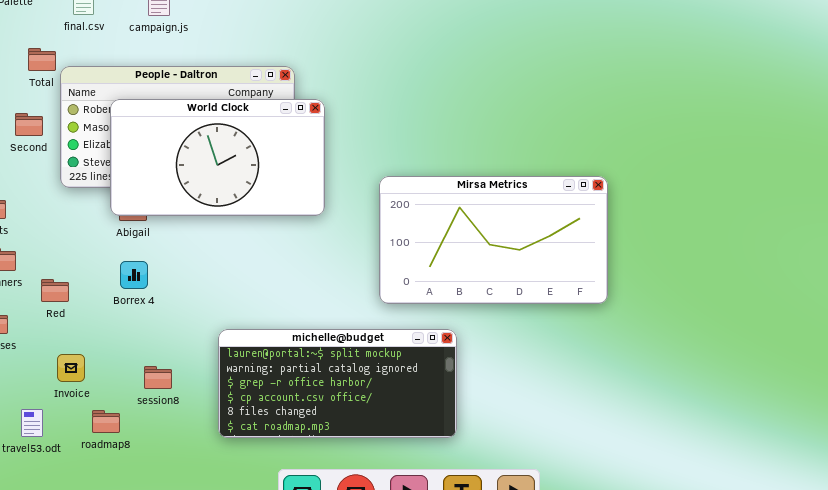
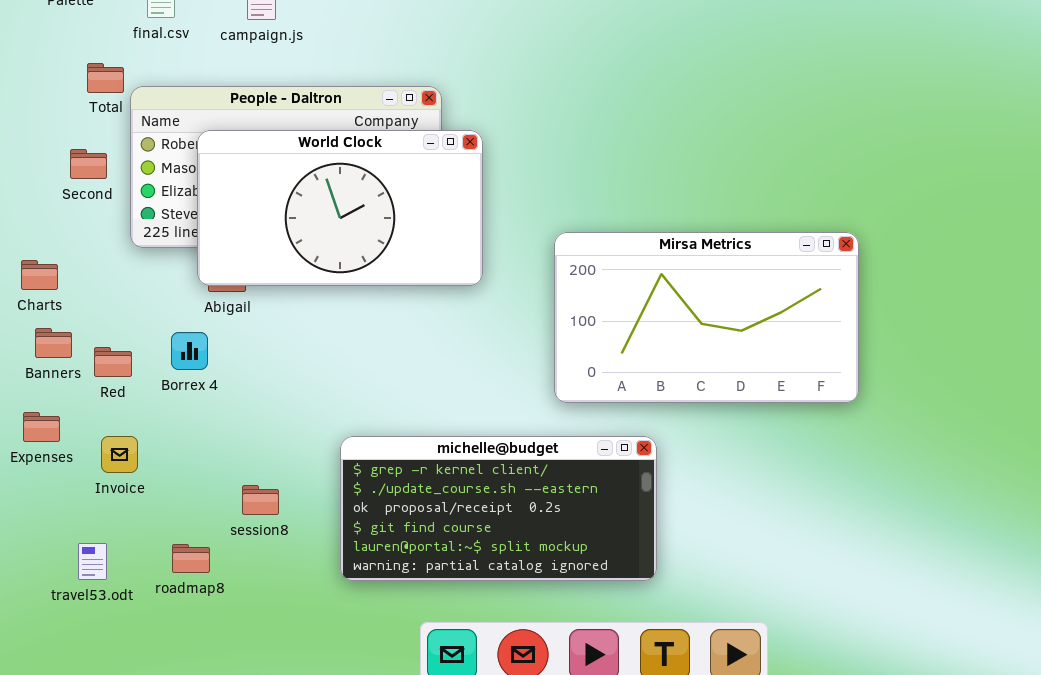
Borrex 4: [120,261,148,289] -> [171,332,208,370], moved
Red: [41,279,69,302] -> [94,347,132,377], moved
michelle@budget: [218,329,457,438] -> [340,436,657,581], scrolled up 4 rows
Invoice: [57,354,85,382] -> [101,436,138,473], moved

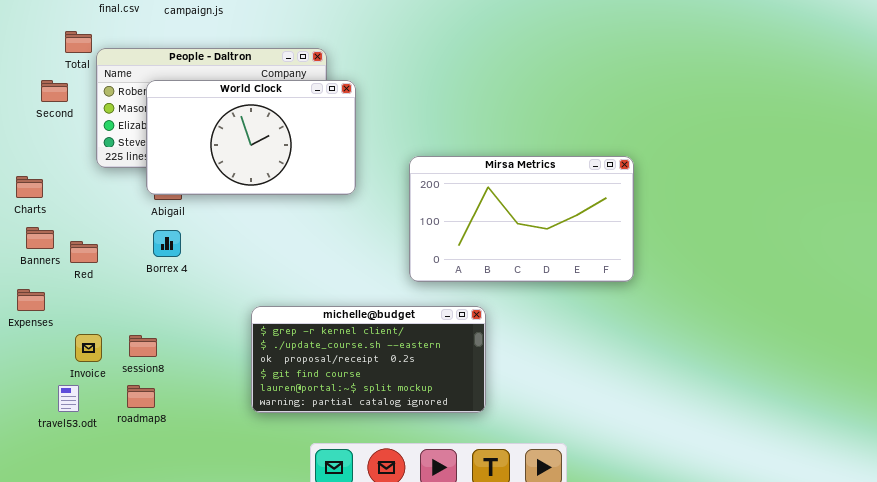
Second: [70,149,107,179] -> [41,80,68,102], moved
Borrex 4: [171,332,208,370] -> [153,230,181,257], moved
Invoice: [101,436,138,473] -> [75,334,102,362], moved
session8: [242,485,279,515] -> [129,335,157,357], moved

